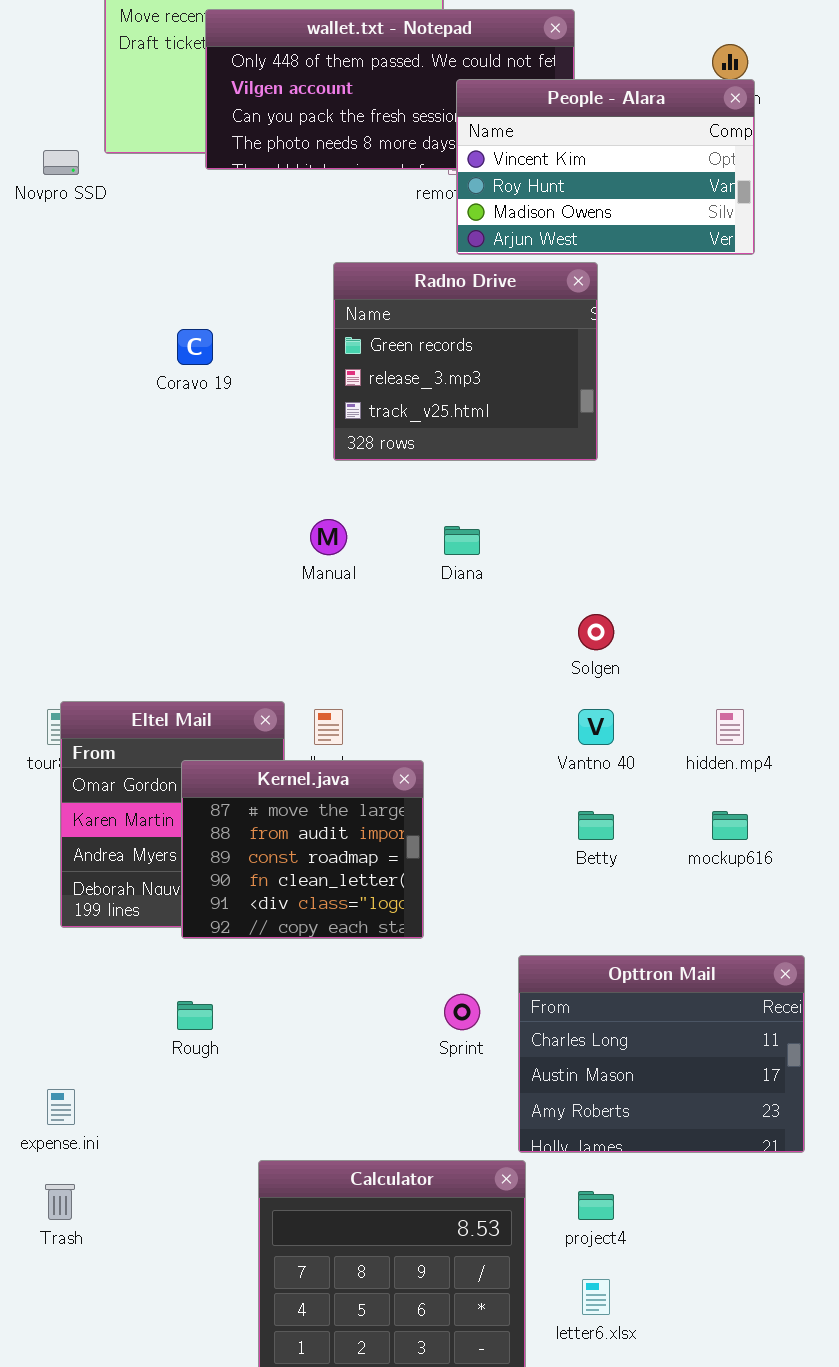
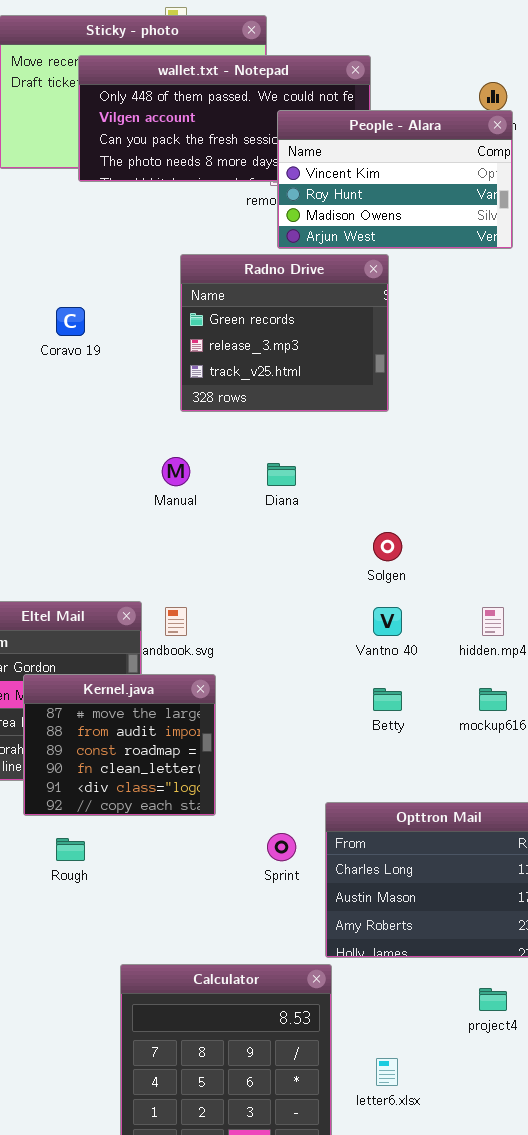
Kernel.java: [181,760,424,939] -> [23,674,216,816], moved
project4: [578,1191,614,1220] -> [479,988,507,1011], moved

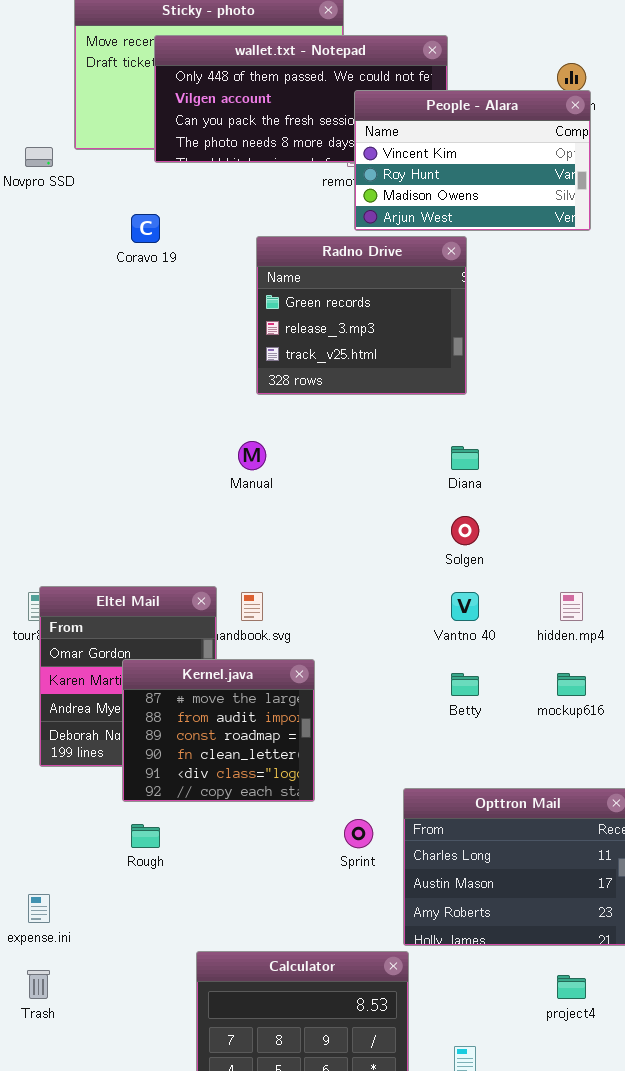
Coravo 19: [56,307,85,336] -> [131,214,160,243], moved
Diana: [267,463,296,486] -> [451,446,479,470], moved
Kernel.java: [23,674,216,816] -> [122,659,315,802], moved

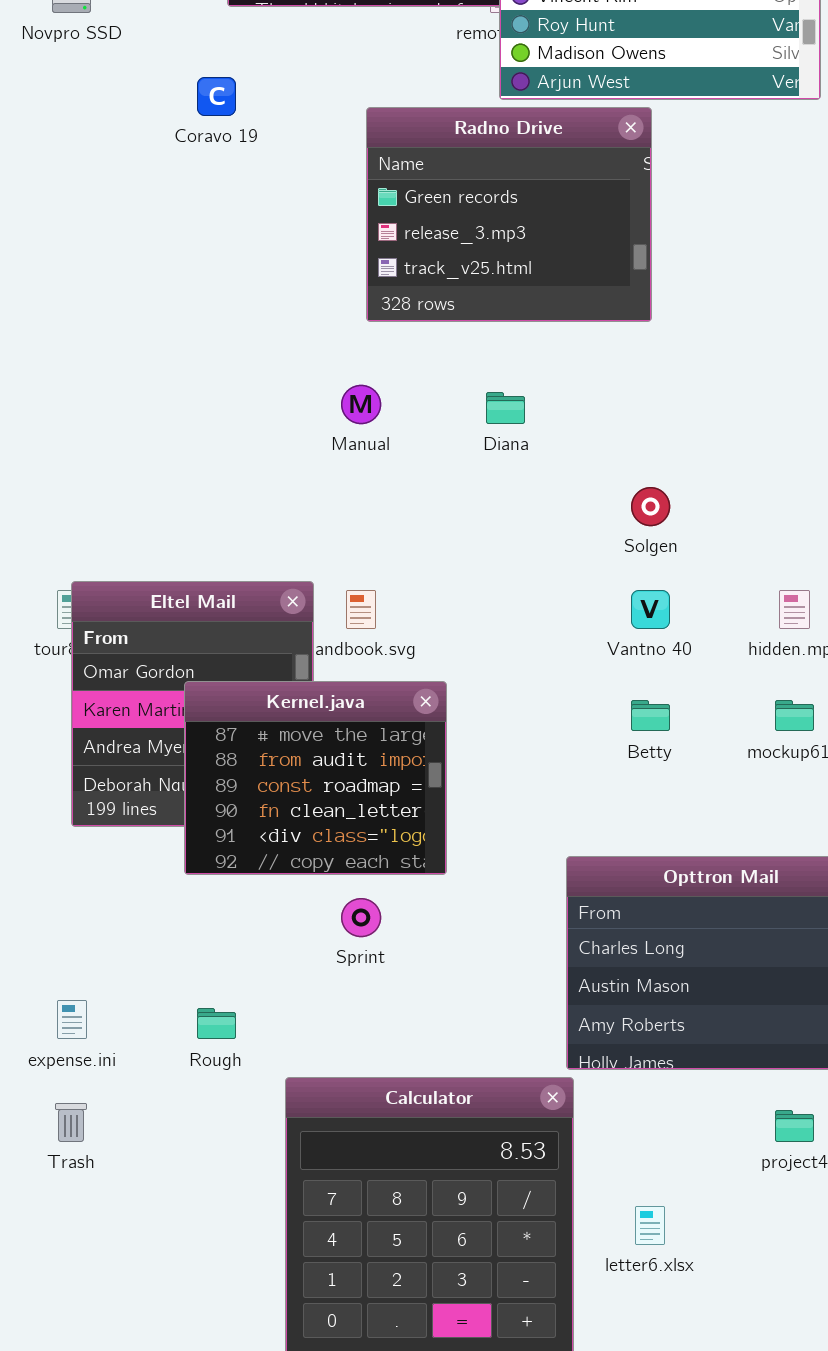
Diana: [451,446,479,470] -> [486,392,525,424], moved
Sprint: [344,819,373,848] -> [341,898,381,937], moved
Rough: [131,824,160,848] -> [197,1008,236,1039], moved

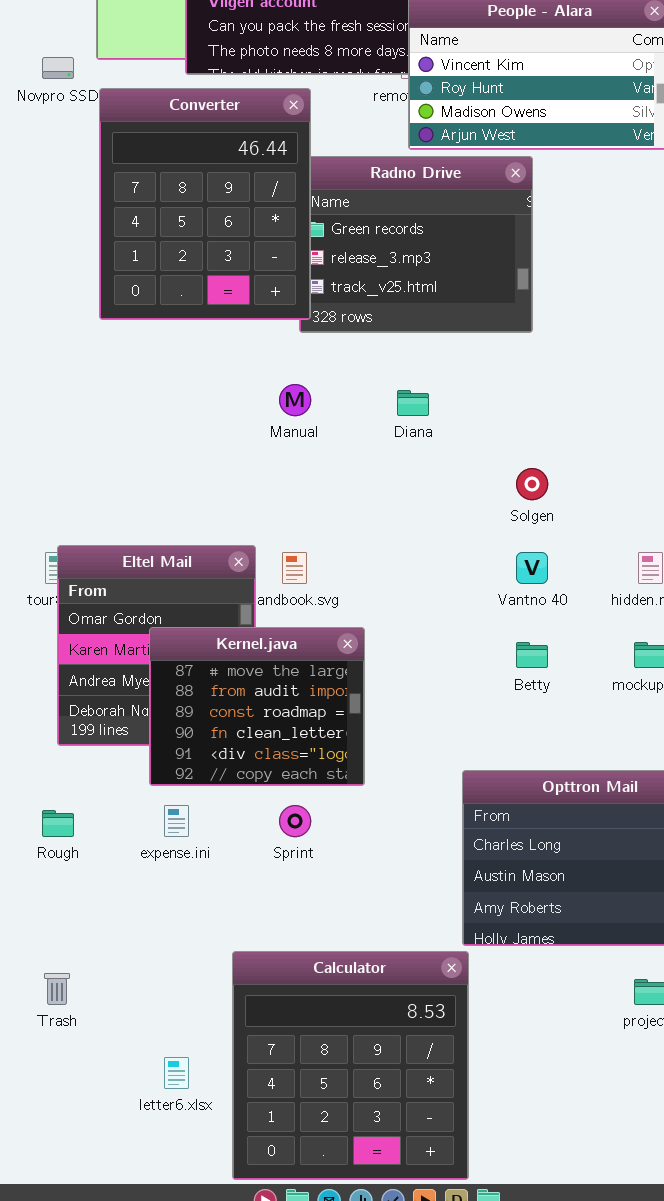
Converter: none -> [99,88,311,320], opened
expense.ini: [57,1000,87,1039] -> [164,805,189,837], moved
Rough: [197,1008,236,1039] -> [42,810,74,837], moved
letter6.xlsx: [635,1206,665,1245] -> [164,1057,189,1089], moved

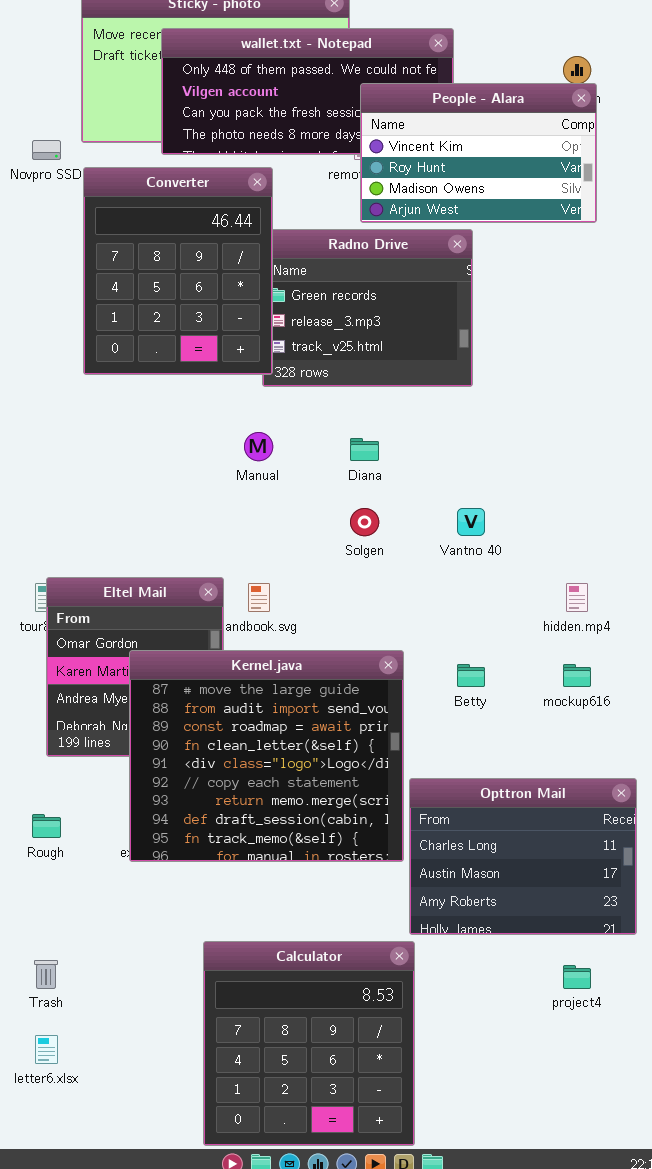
Solgen: [516,468,548,500] -> [350,508,379,536], moved
Vantno 40: [516,552,548,584] -> [457,508,485,536], moved
Kernel.java: [149,627,365,786] -> [129,650,404,862], resized
letter6.xlsx: [164,1057,189,1089] -> [35,1035,58,1064], moved

